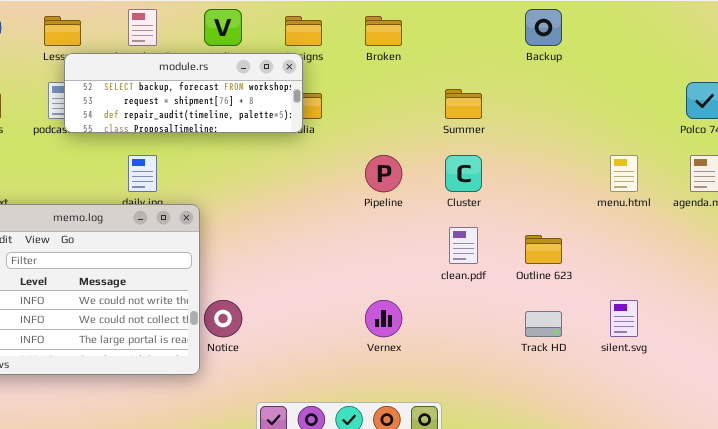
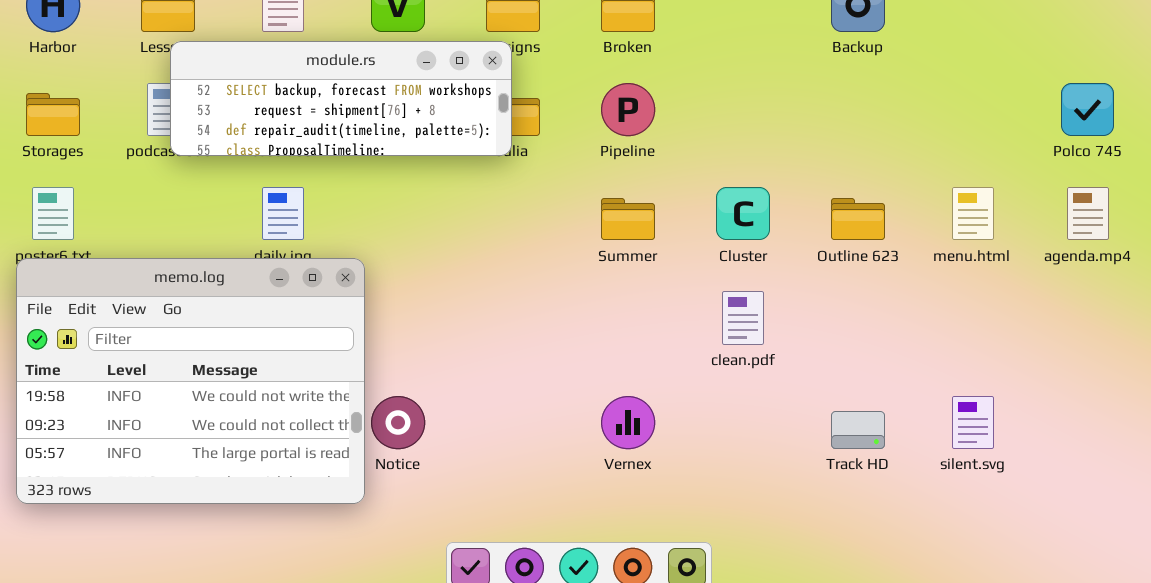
Summer: [445,89,482,119] -> [601,198,655,240], moved
Pipeline: [365,155,402,192] -> [601,83,655,136], moved
Outline 623: [525,235,562,264] -> [831,198,885,240], moved

